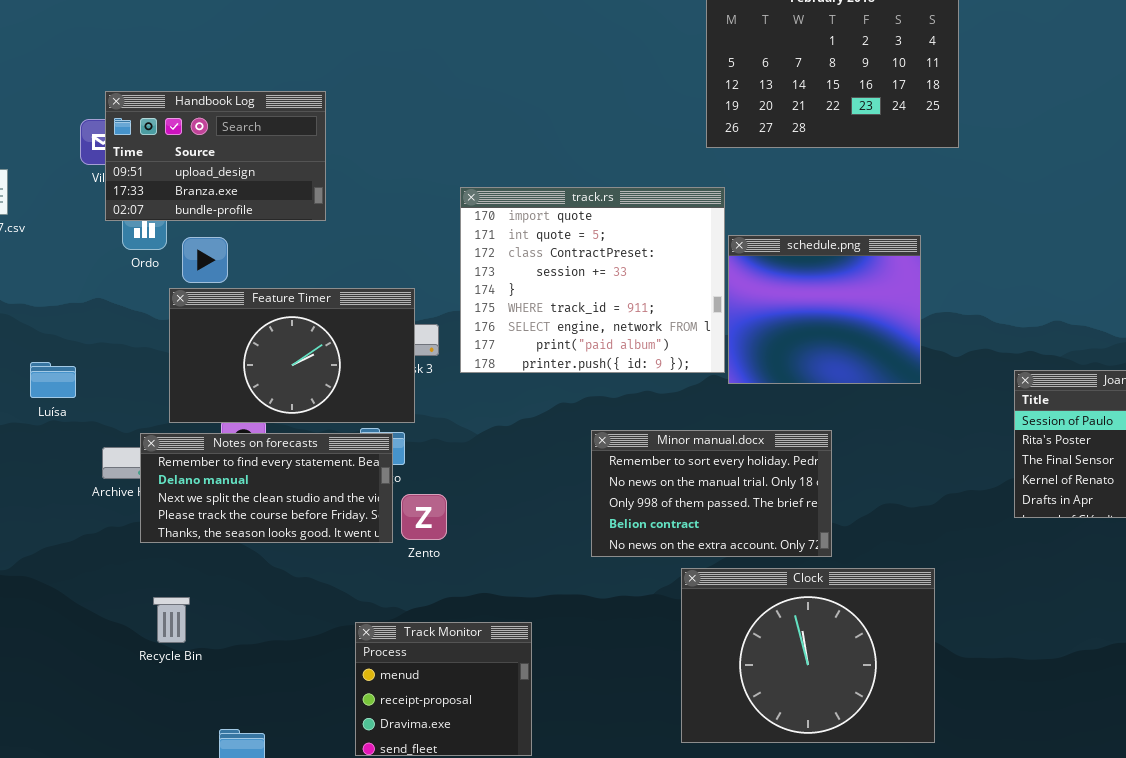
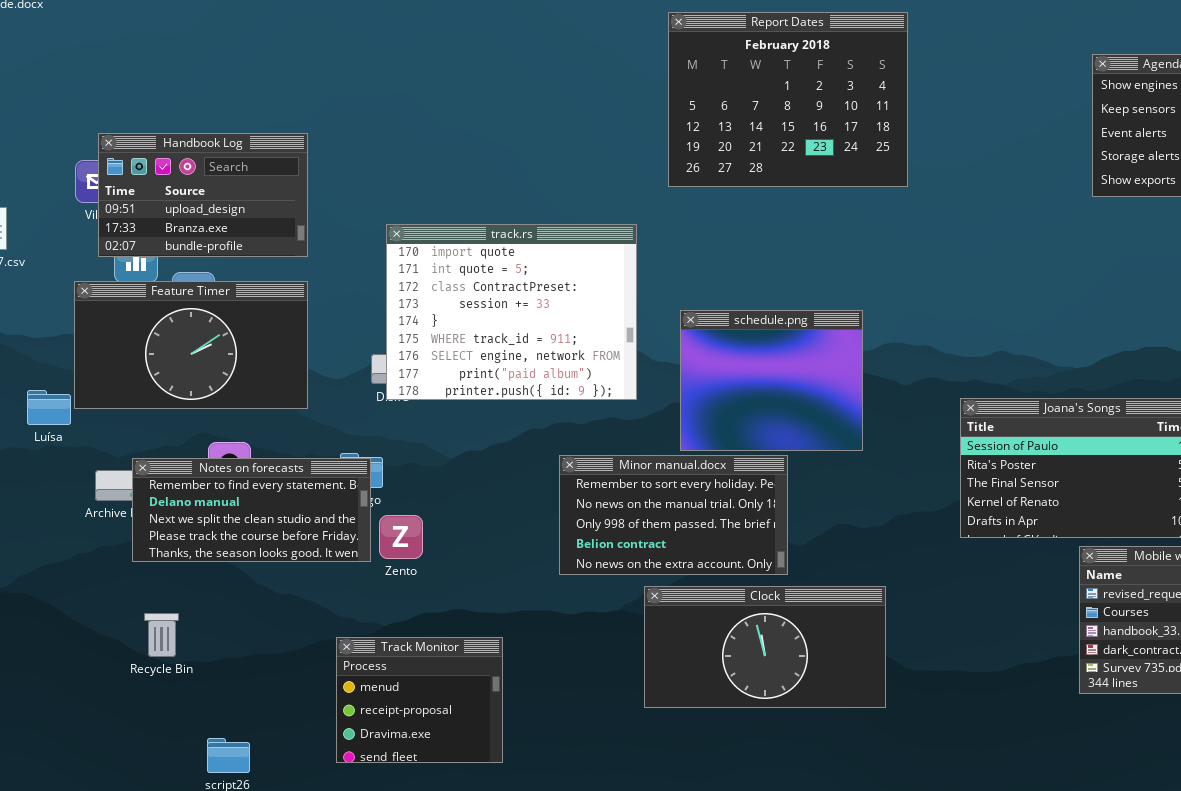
track.rs: [460,187,725,373] -> [386,224,637,400], moved
schedule.png: [728,235,921,384] -> [680,310,863,451], moved
Feature Timer: [169,288,415,423] -> [74,281,308,409], moved
Clock: [681,568,935,743] -> [644,586,886,708], resized

